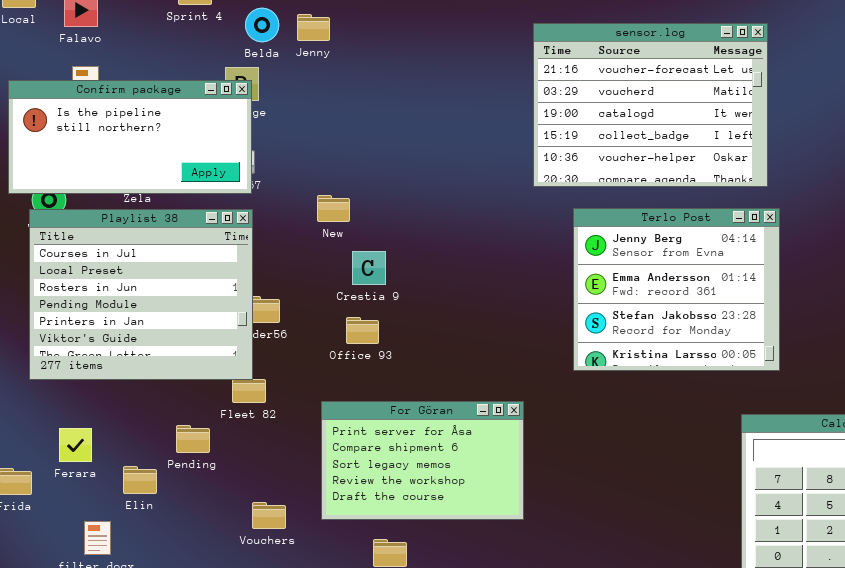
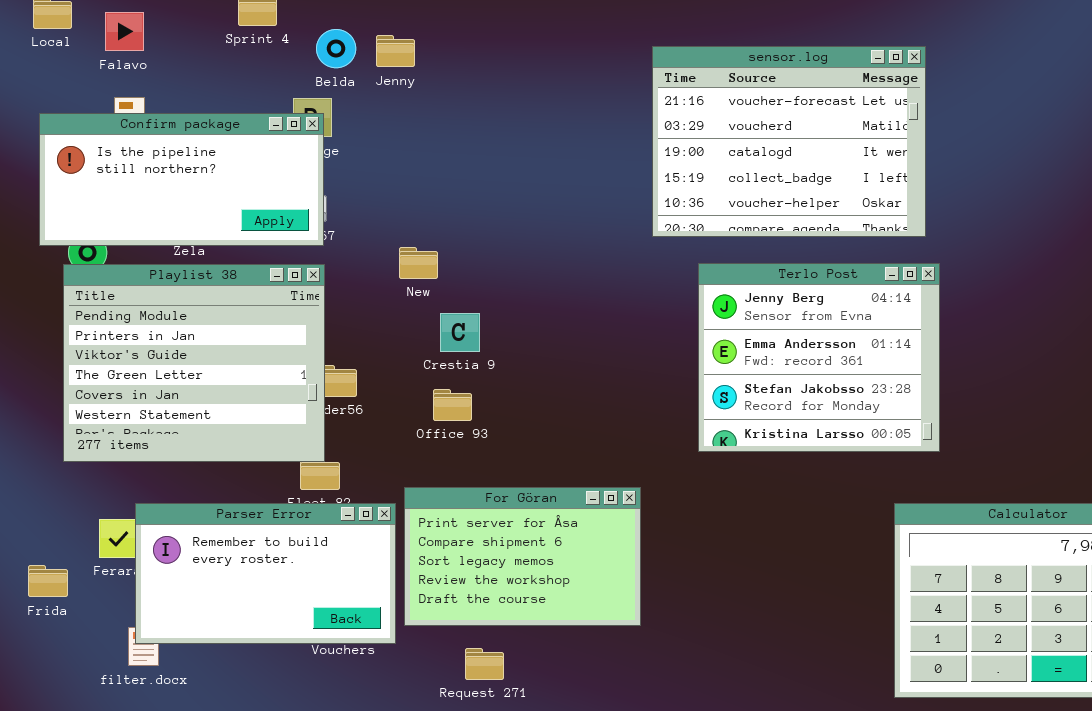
Playlist 38: [29,209,253,380] -> [63,264,325,462], scrolled down 3 rows
Parser Error: none -> [135,503,396,644], opened

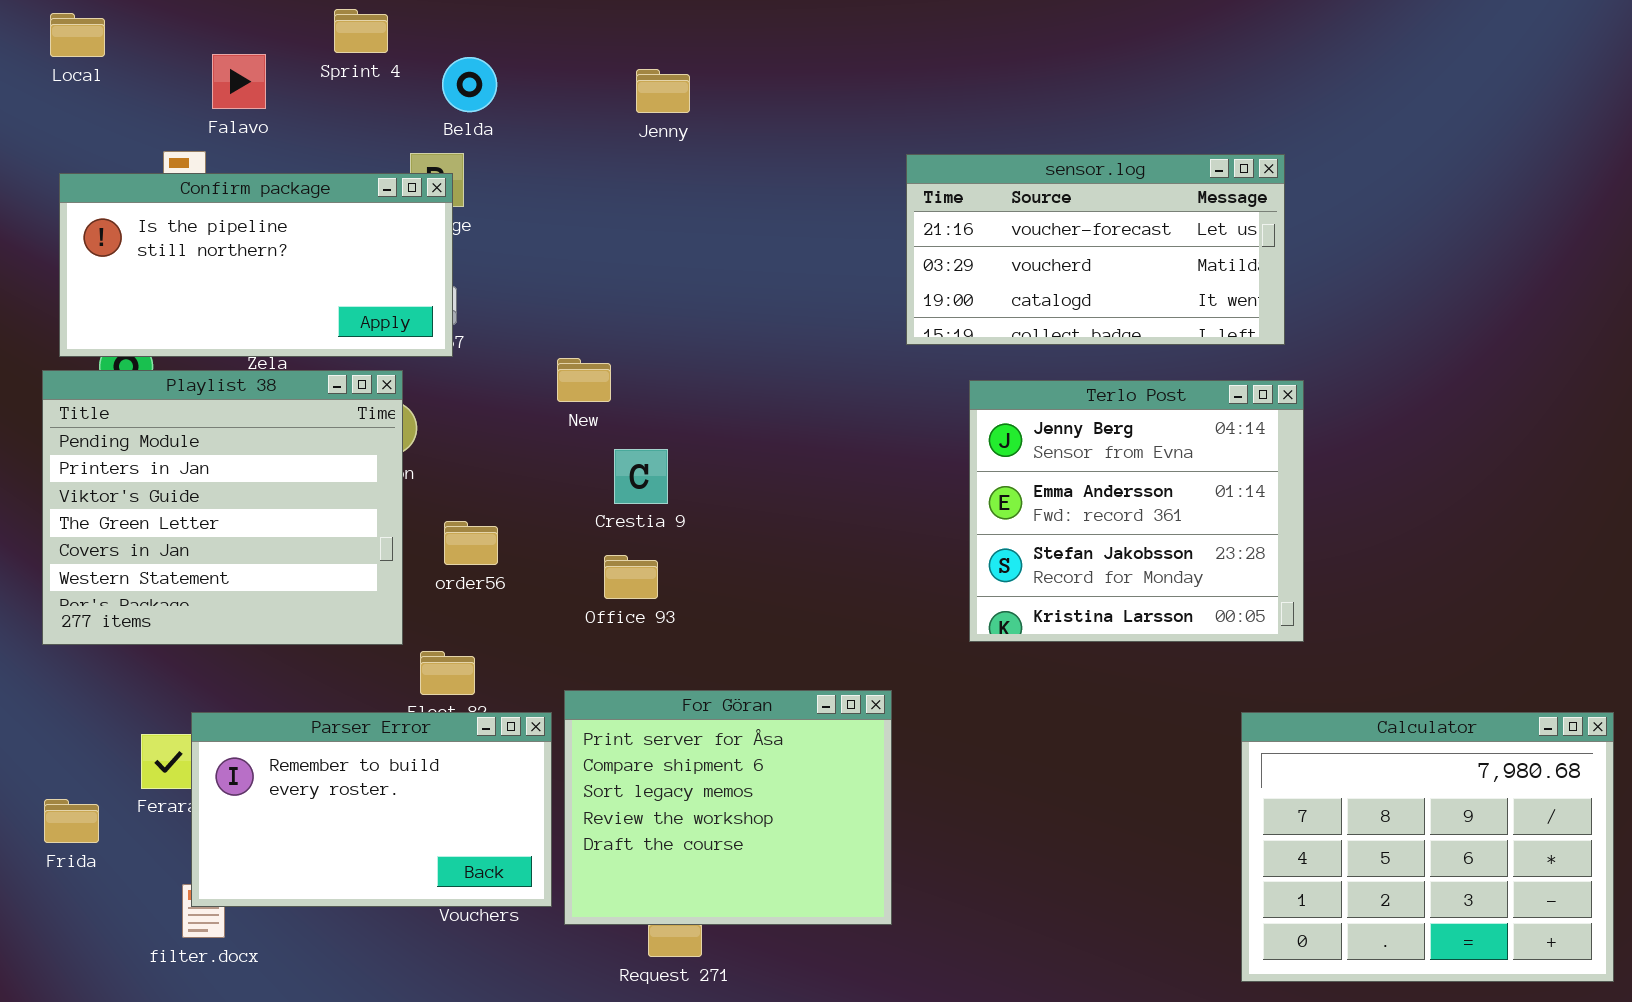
Falavo: [105,12,144,51] -> [212,54,266,109], moved
Jenny: [376,35,415,67] -> [636,69,690,113], moved
sensor.log: [652,46,926,237] -> [906,154,1285,345], resized
Playlist 38: [63,264,325,462] -> [42,370,403,645], moved
For Göran: [404,487,641,626] -> [564,690,892,925], resized

